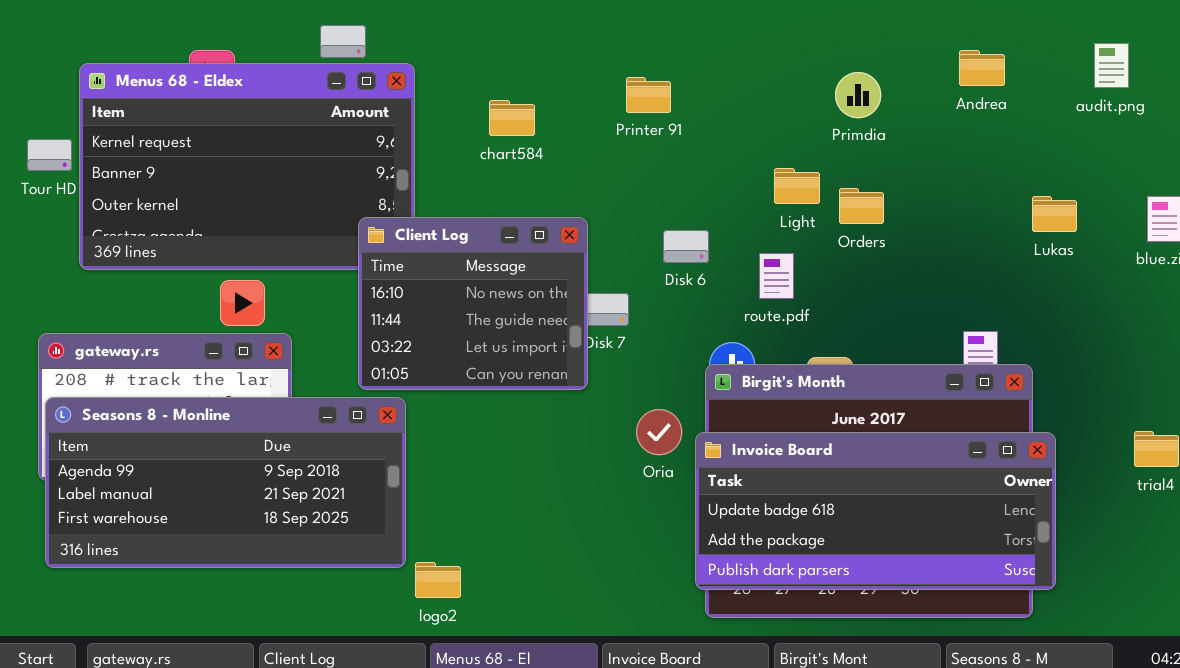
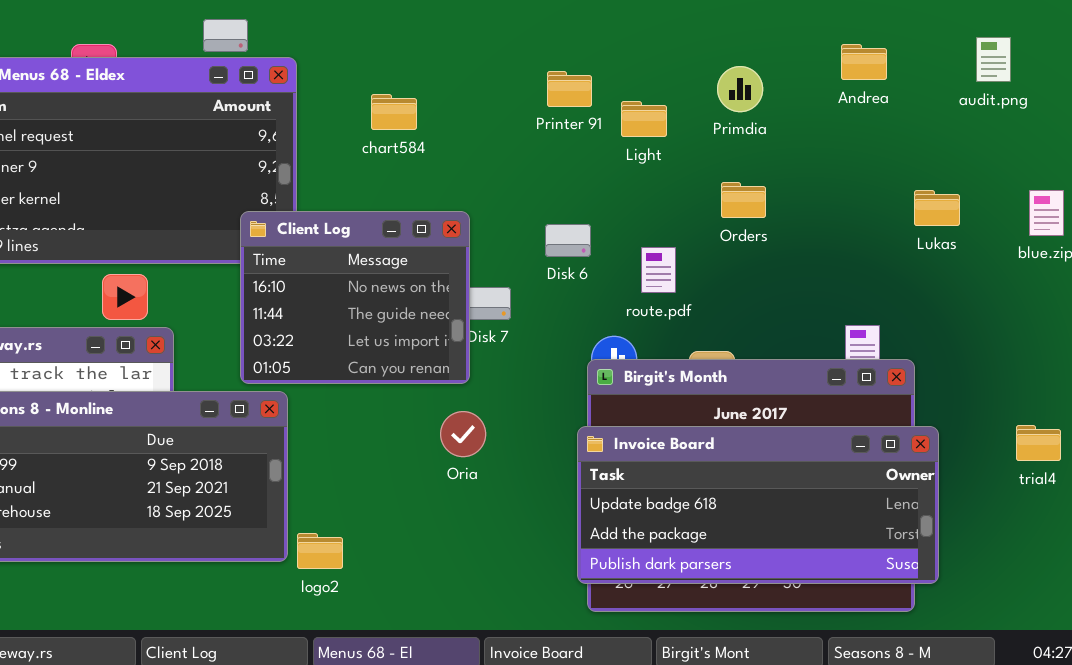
Printer 91: [626,77,671,113] -> [547,71,592,107], moved
Light: [774,168,820,204] -> [621,101,667,137], moved
Oria: [636,409,682,455] -> [440,411,486,457], moved
logo2: [415,562,461,598] -> [297,533,343,569], moved

